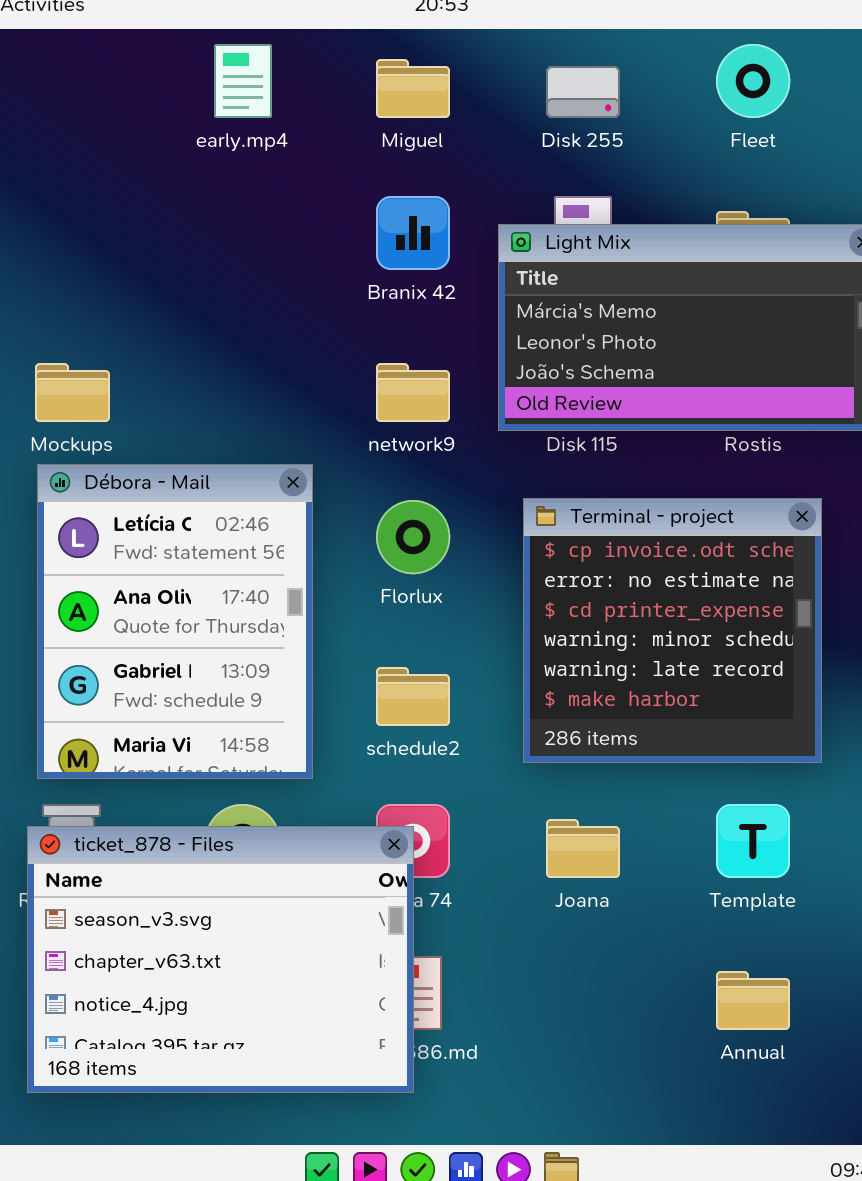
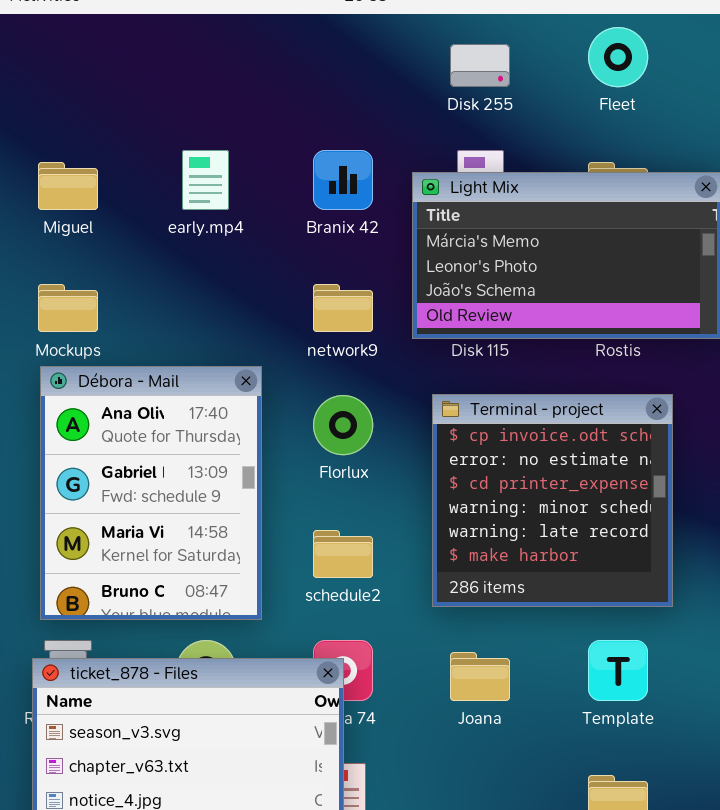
early.mp4: [214,44,272,118] -> [182,150,229,210], moved
Miguel: [376,59,450,118] -> [38,162,98,210], moved
Débora - Mail: [37,464,313,779] -> [40,366,262,620], scrolled down 1 row

